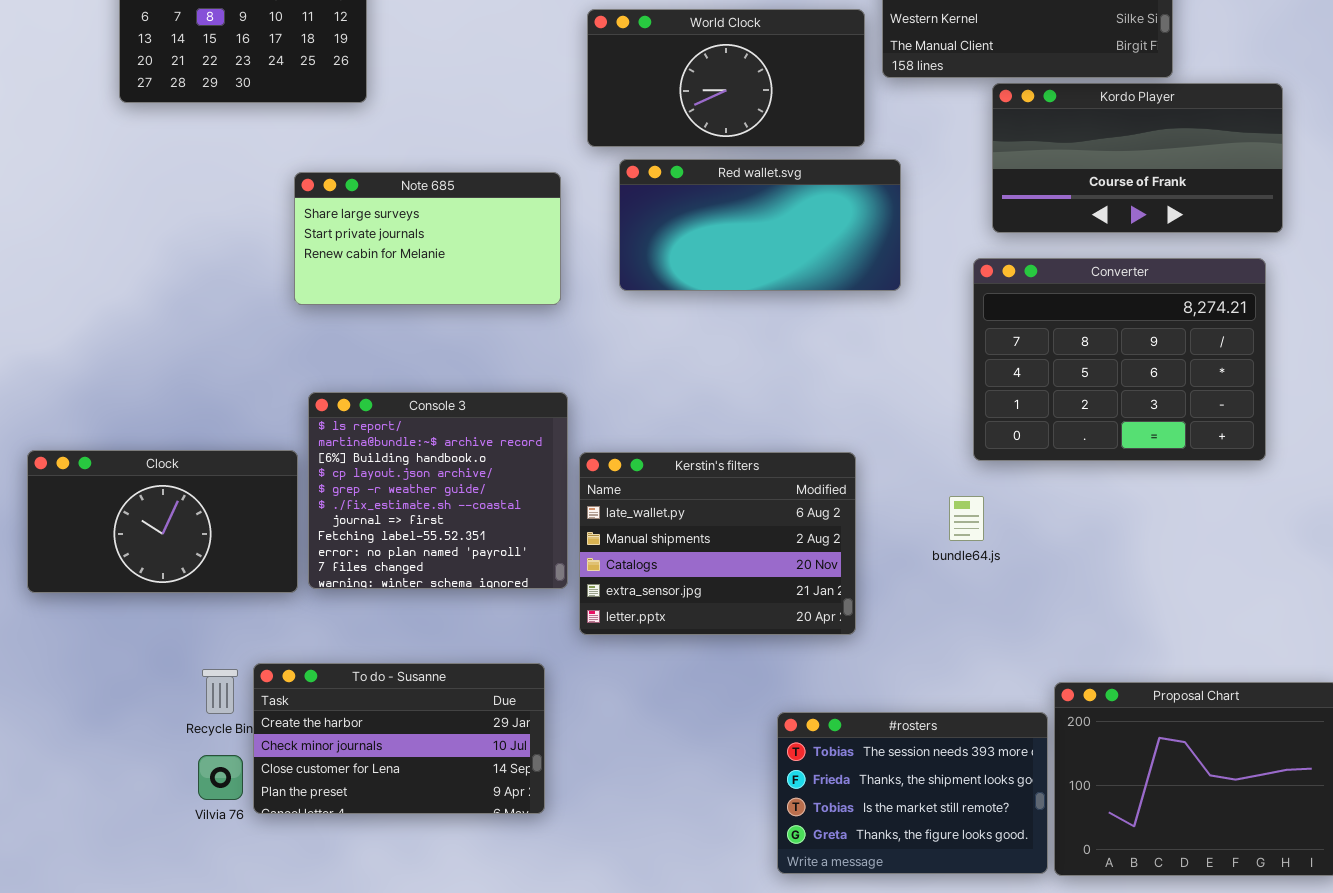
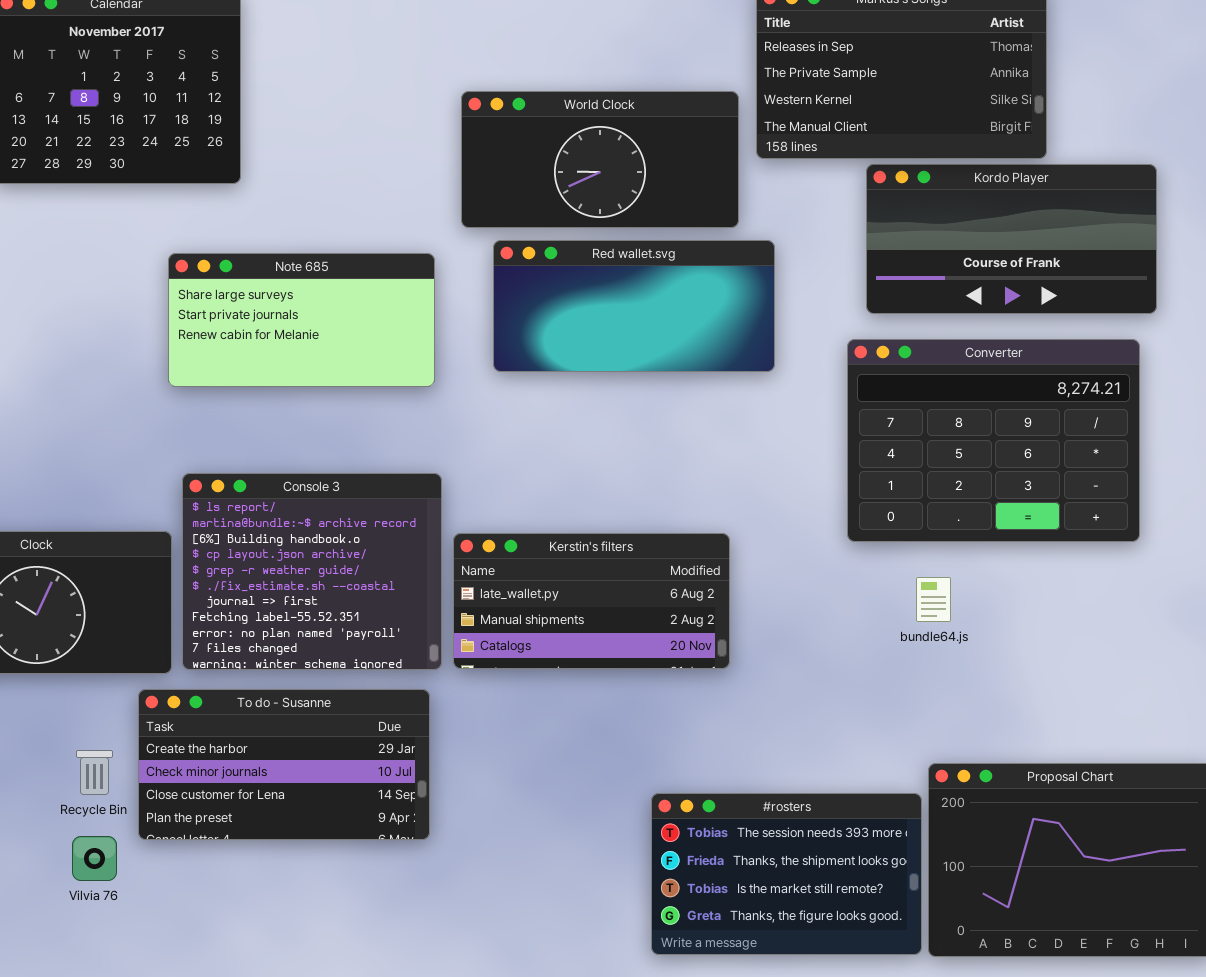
Kerstin's filters: [579,452,856,635] -> [453,533,730,669], resized
bundle64.js: [949,496,984,541] -> [916,577,951,622], moved
To do - Susanne: [253,663,545,814] -> [138,689,430,840], moved

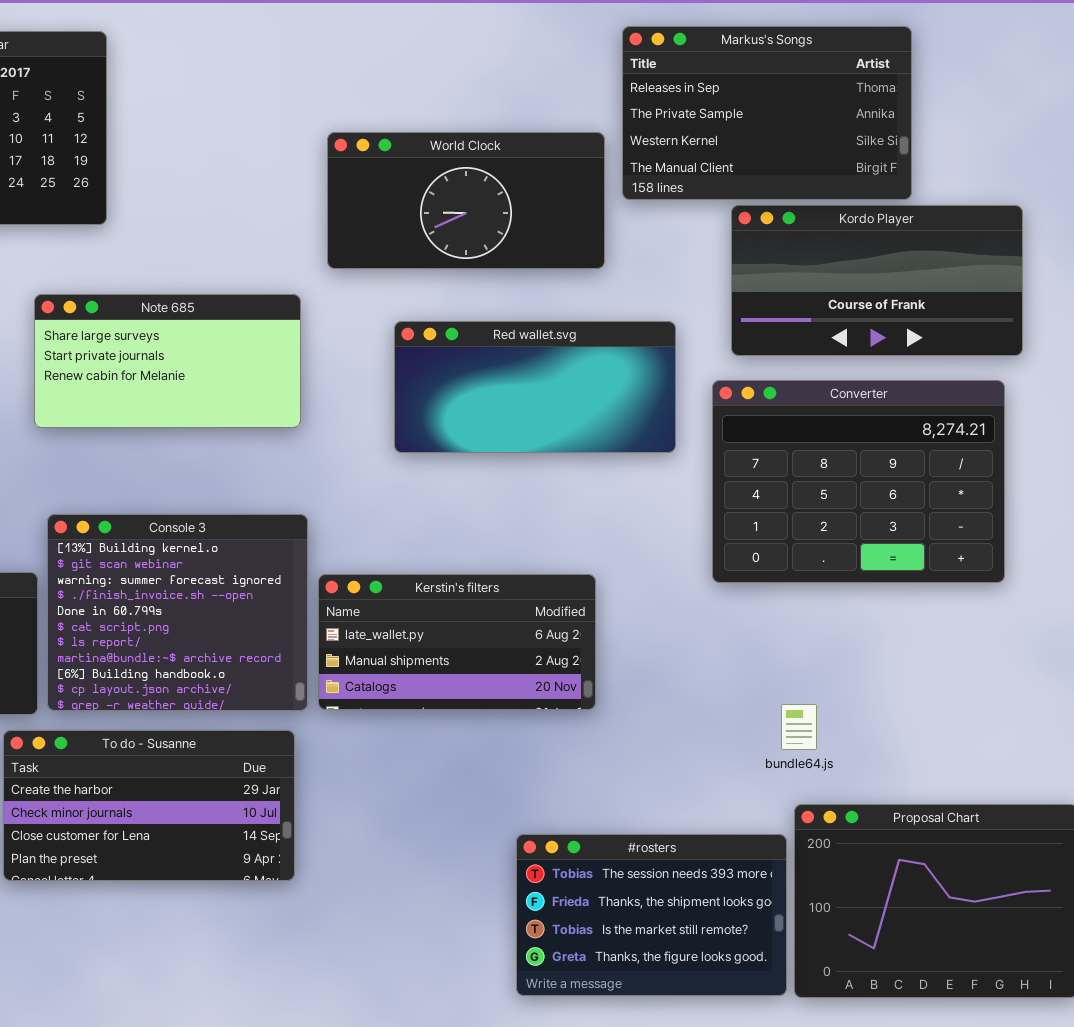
Red wallet.svg: [493,240,775,372] -> [394,321,676,453], moved
Console 3: [182,473,442,670] -> [47,514,308,711], scrolled up 6 rows
bundle64.js: [916,577,951,622] -> [781,704,817,750], moved

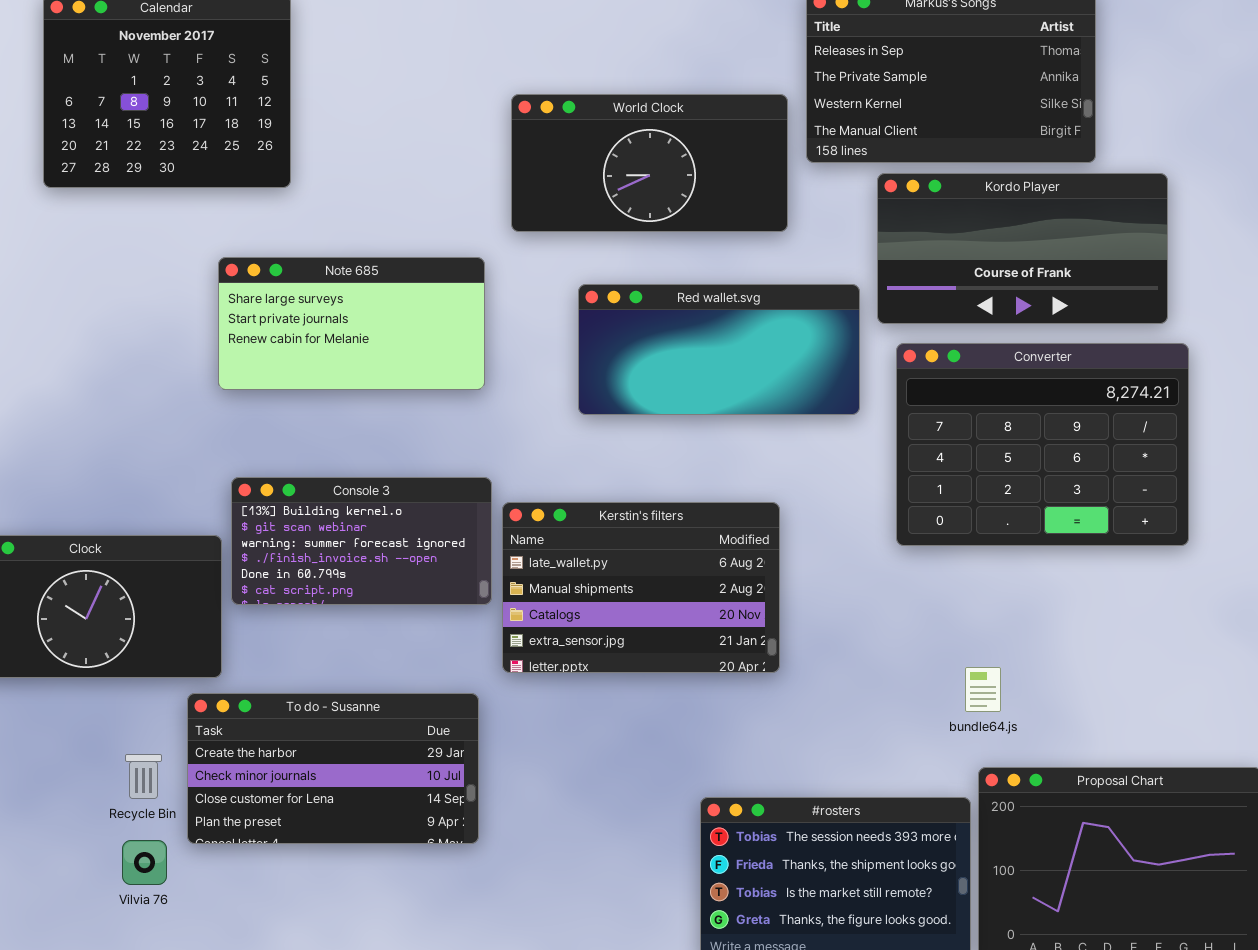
Kordo Player: [731,205,1023,356] -> [877,173,1168,324], moved
Console 3: [47,514,308,711] -> [231,477,492,605], resized
Kerstin's filters: [318,574,596,710] -> [502,502,780,673], resized

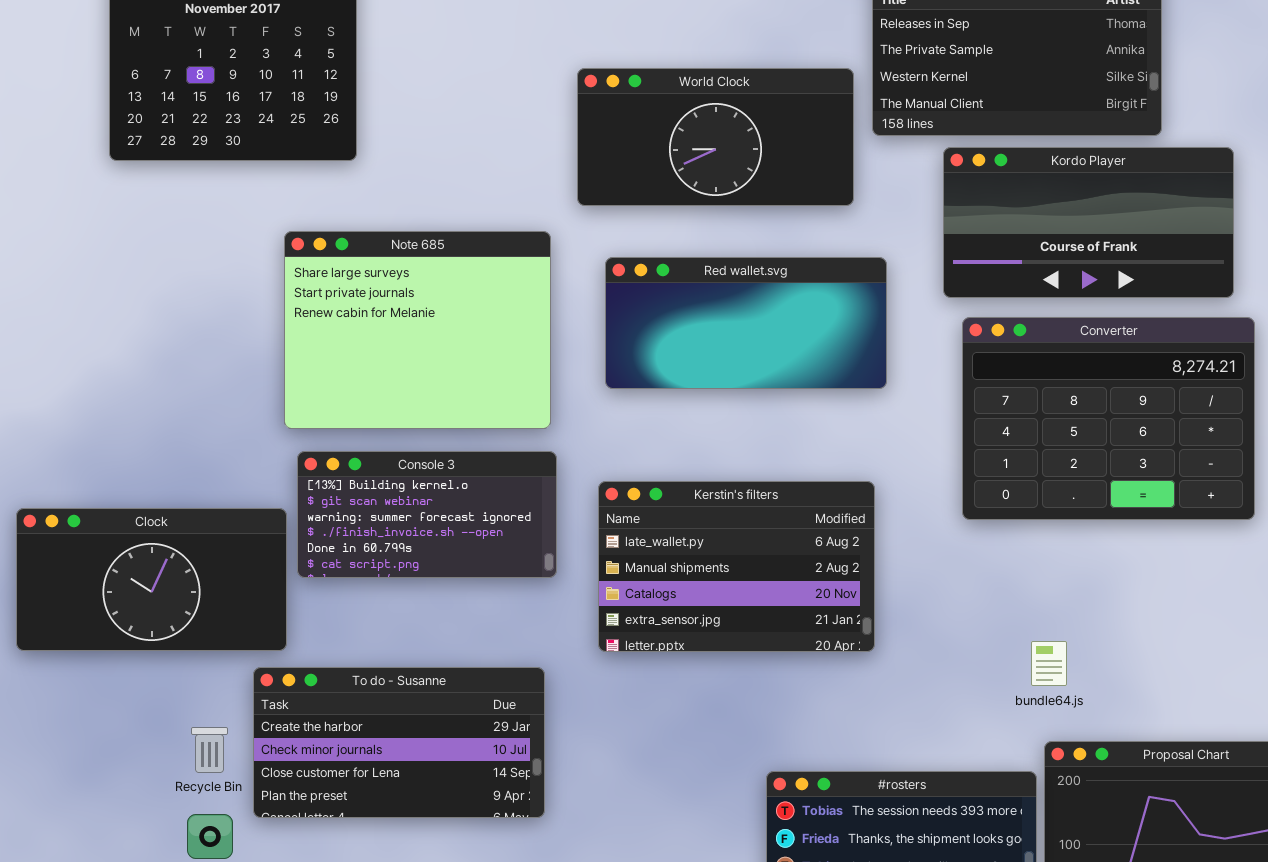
Note 685: [218,257,485,390] -> [284,231,551,429], resized
Red wallet.svg: [578,284,860,415] -> [605,257,887,389], moved
Kerstin's filters: [502,502,780,673] -> [598,481,875,652], moved

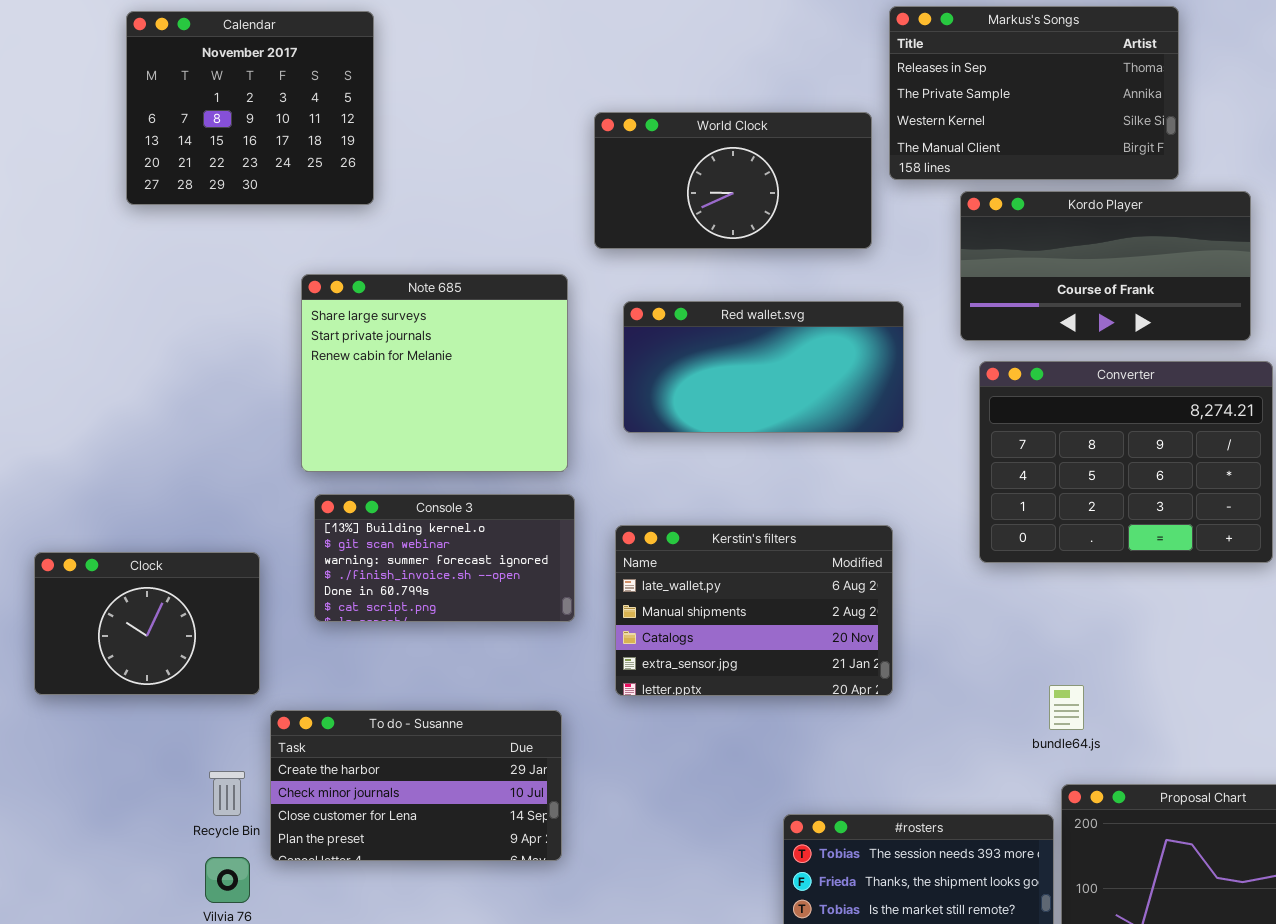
Clock: [16,508,287,651] -> [34,552,260,695], resized

